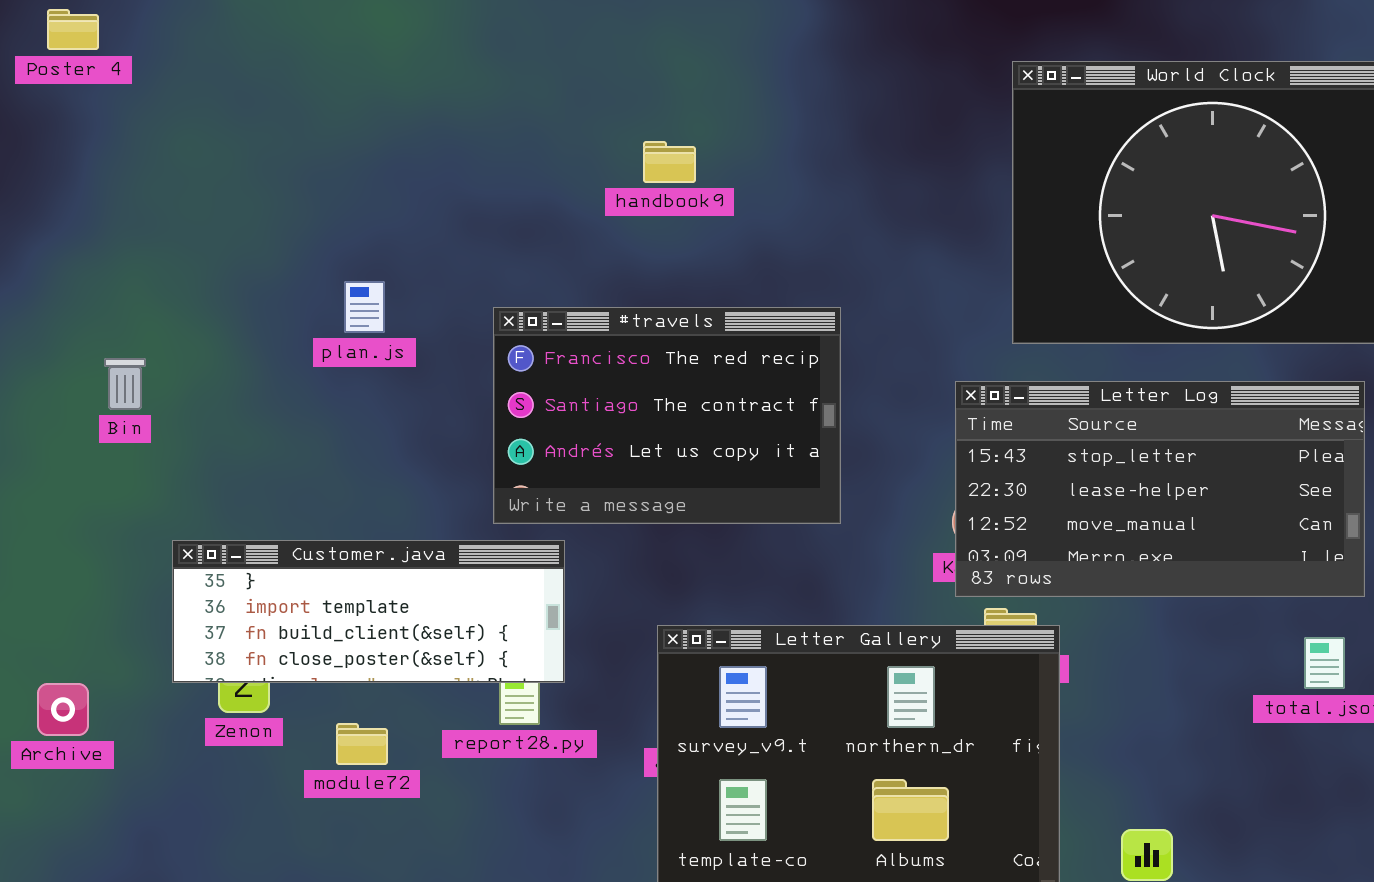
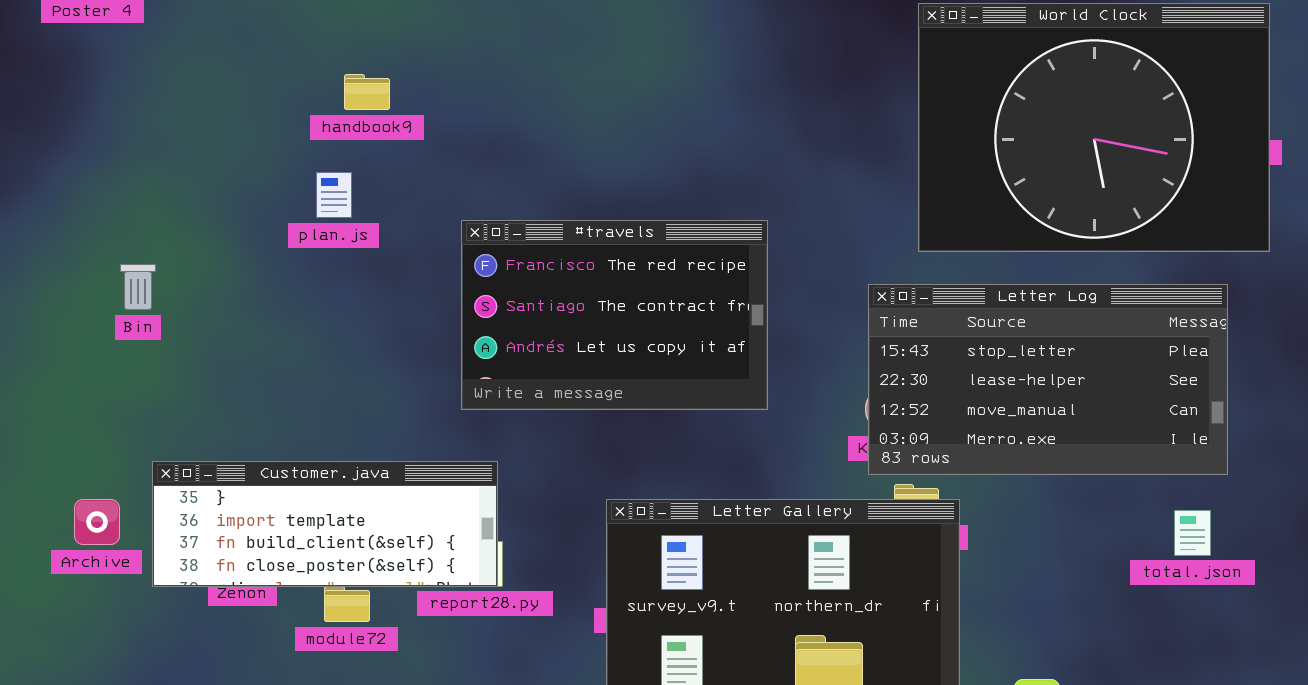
handbook9: [643,141,696,183] -> [344,74,390,110], moved
plan.js: [344,281,385,333] -> [316,172,352,218], moved
Customer.java: [172,540,565,683] -> [152,461,498,587], moved
Archive: [37,683,89,736] -> [74,499,120,545], moved

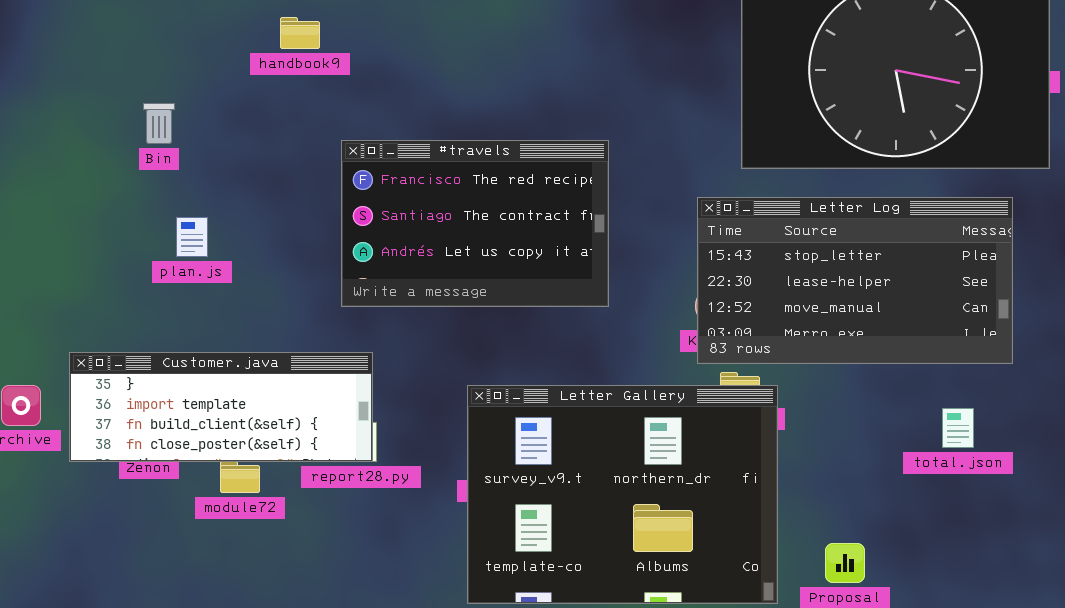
handbook9: [344,74,390,110] -> [280,17,320,49], moved
plan.js: [316,172,352,218] -> [176,217,208,257], moved
Bin: [120,264,156,310] -> [143,103,175,144], moved
total.json: [1174,510,1211,556] -> [942,408,974,448], moved

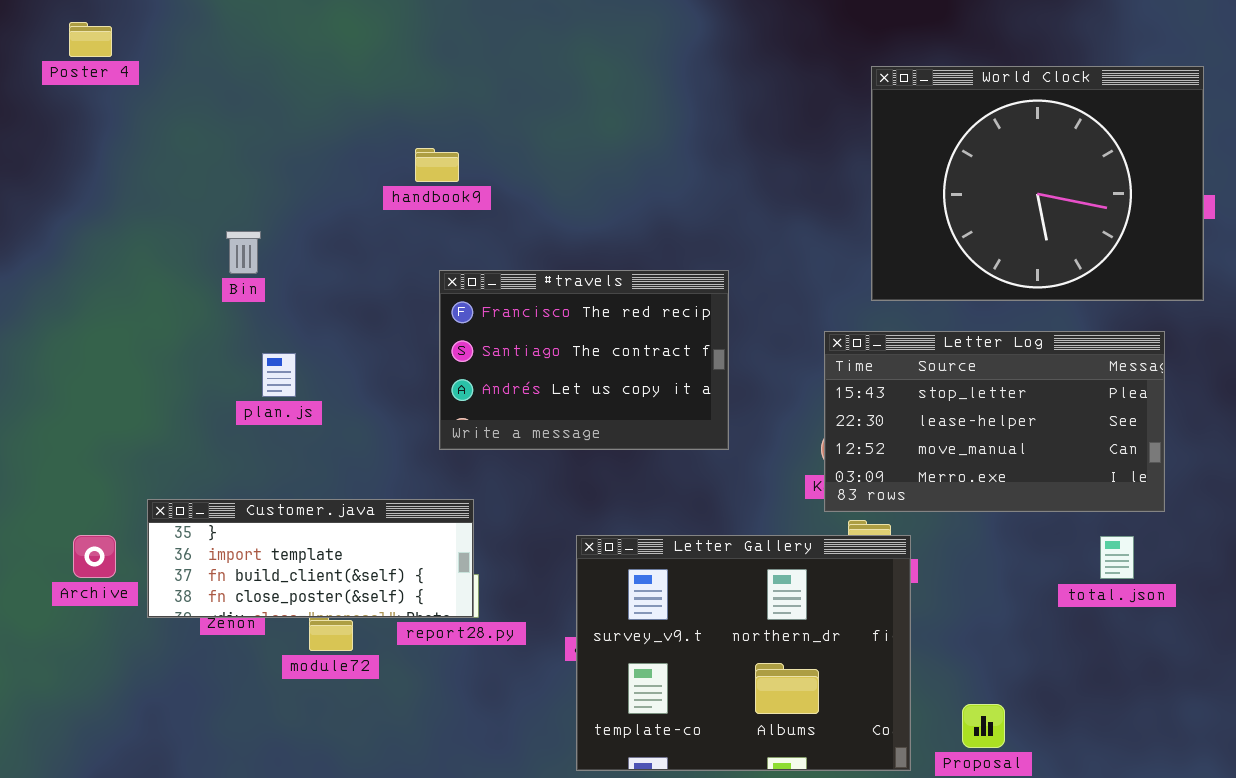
handbook9: [280,17,320,49] -> [415,148,459,182], moved
total.json: [942,408,974,448] -> [1100,536,1134,579], moved

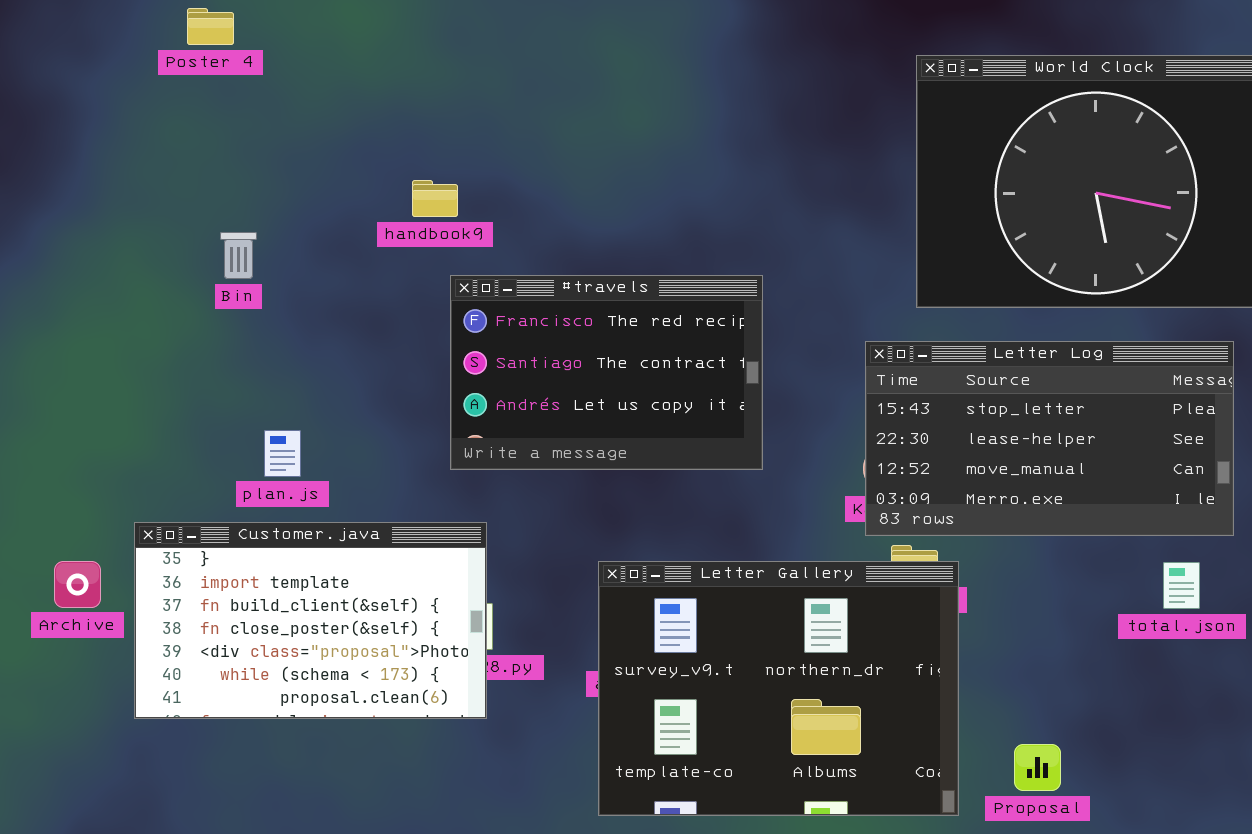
Poster 4: [69,22,112,57] -> [187,8,234,45], moved
handbook9: [415,148,459,182] -> [412,180,458,217], moved
plan.js: [262,353,296,397] -> [264,430,301,477], moved
Customer.java: [147,499,474,618] -> [134,522,487,719], resized

